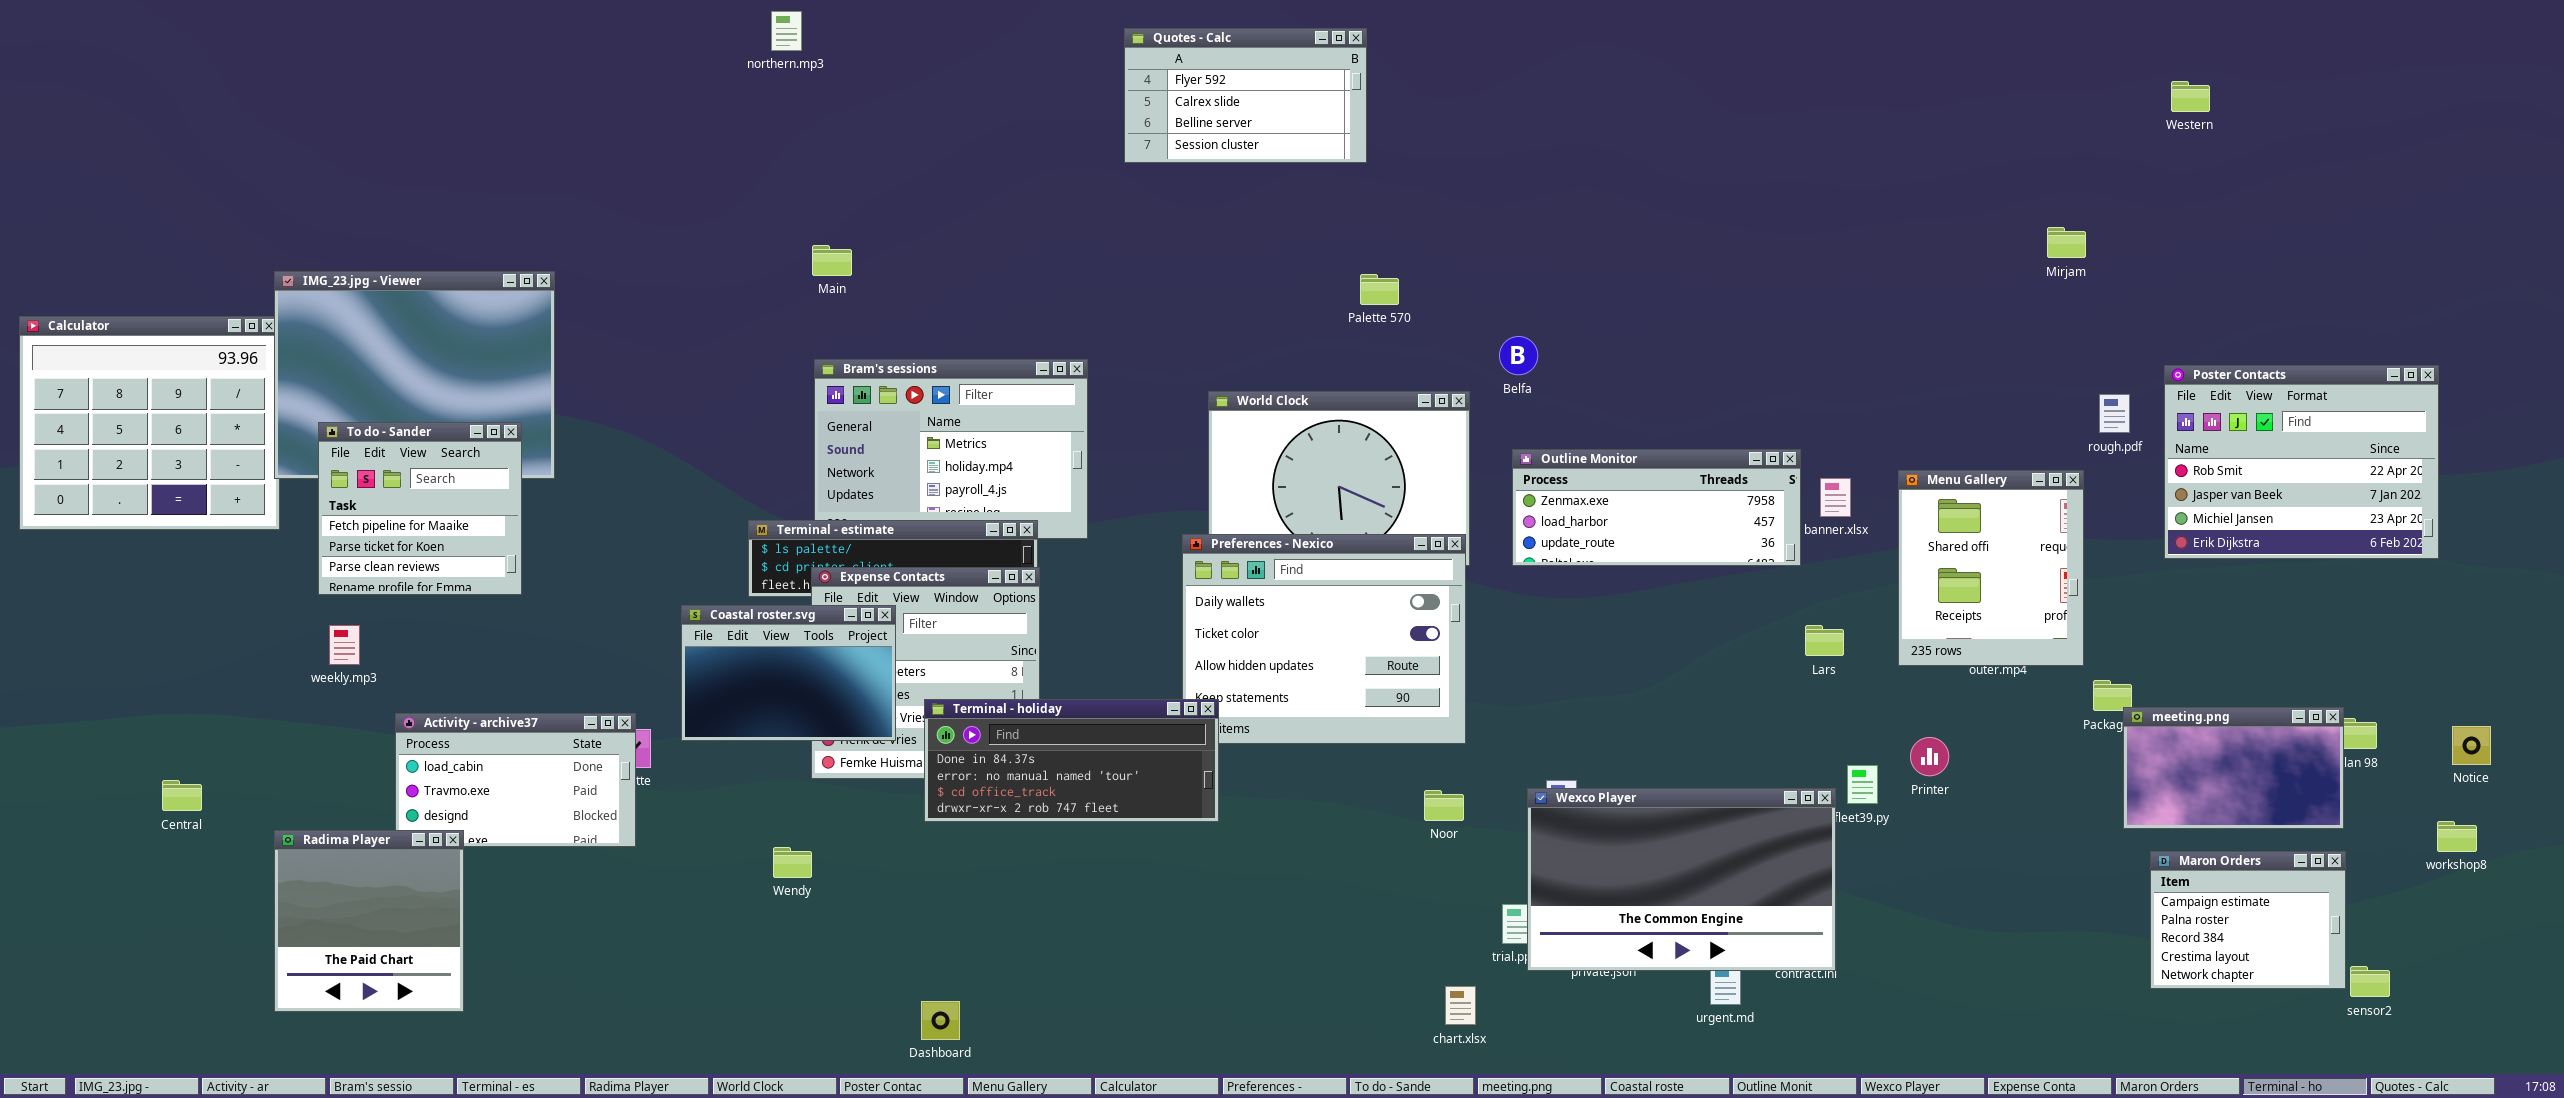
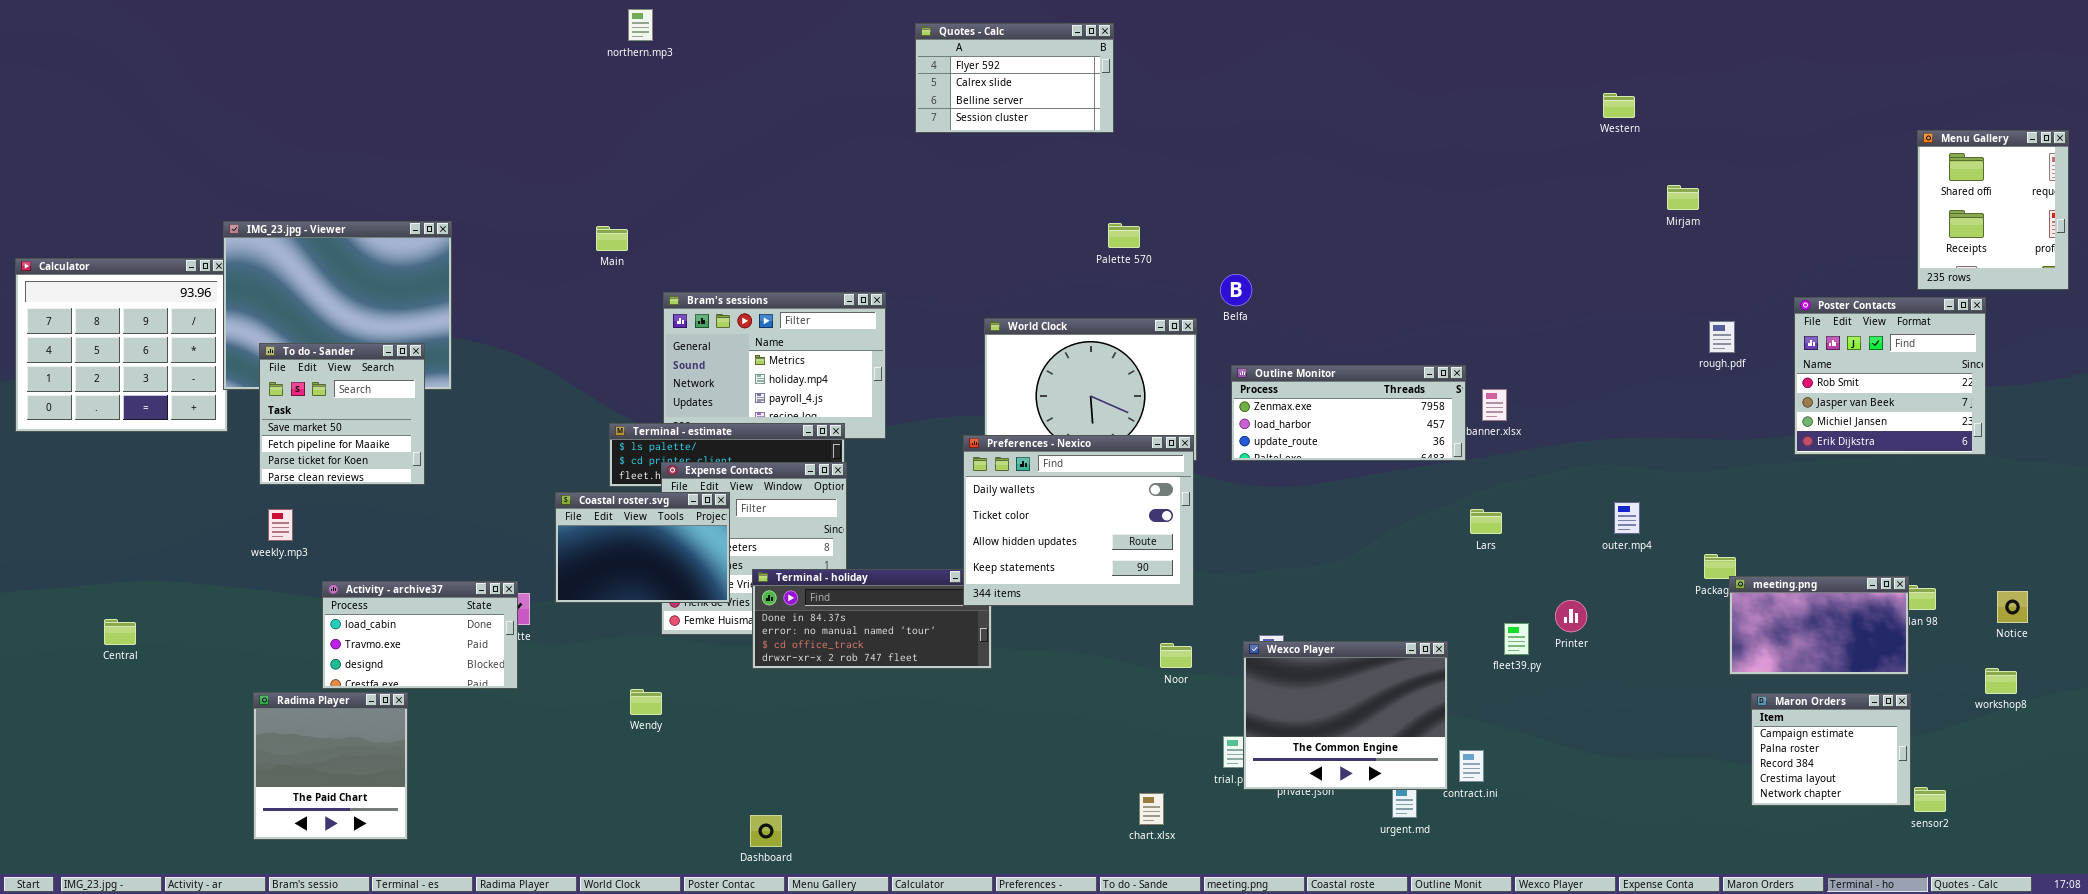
Western: [2171,81,2210,112] -> [1603,93,1635,118], moved
Main: [812,245,852,276] -> [596,226,628,251], moved
Poster Contacts: [2164,365,2439,559] -> [1794,297,1986,455], resized
To do - Sander: [318,422,522,595] -> [259,343,425,485], scrolled up 1 row
Menu Gallery: [1898,470,2084,666] -> [1917,130,2069,290], moved
Preferences - Nexico: [1182,534,1466,744] -> [963,435,1194,606], raised
Central: [162,780,202,811] -> [104,619,136,645], moved
Wexco Player: [1527,788,1836,971] -> [1243,641,1448,790], resized
Radima Player: [274,830,464,1012] -> [253,692,408,840], moved
chart.xlsx: [1445,986,1476,1025] -> [1139,793,1164,825], moved

